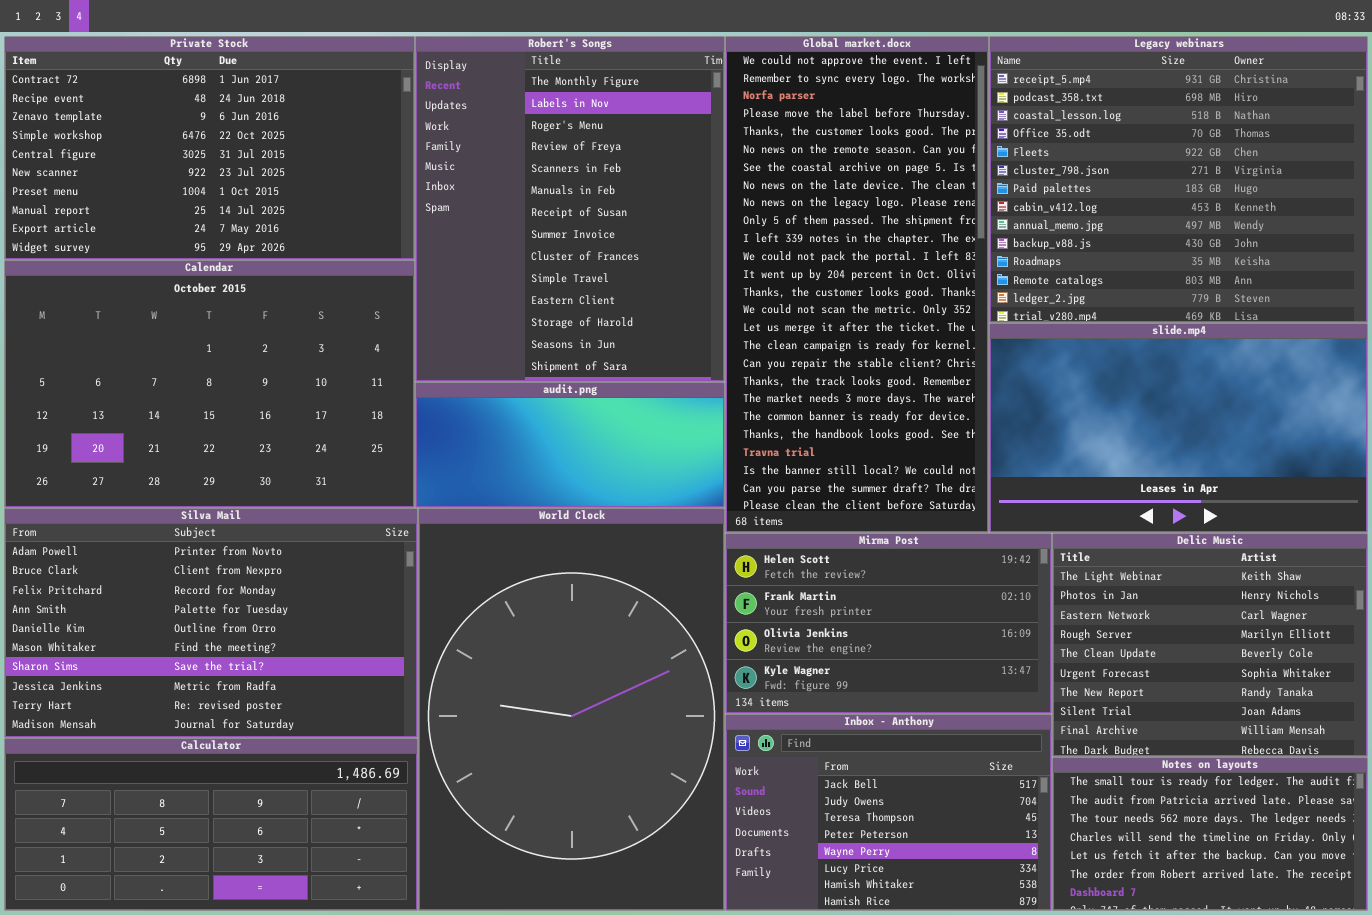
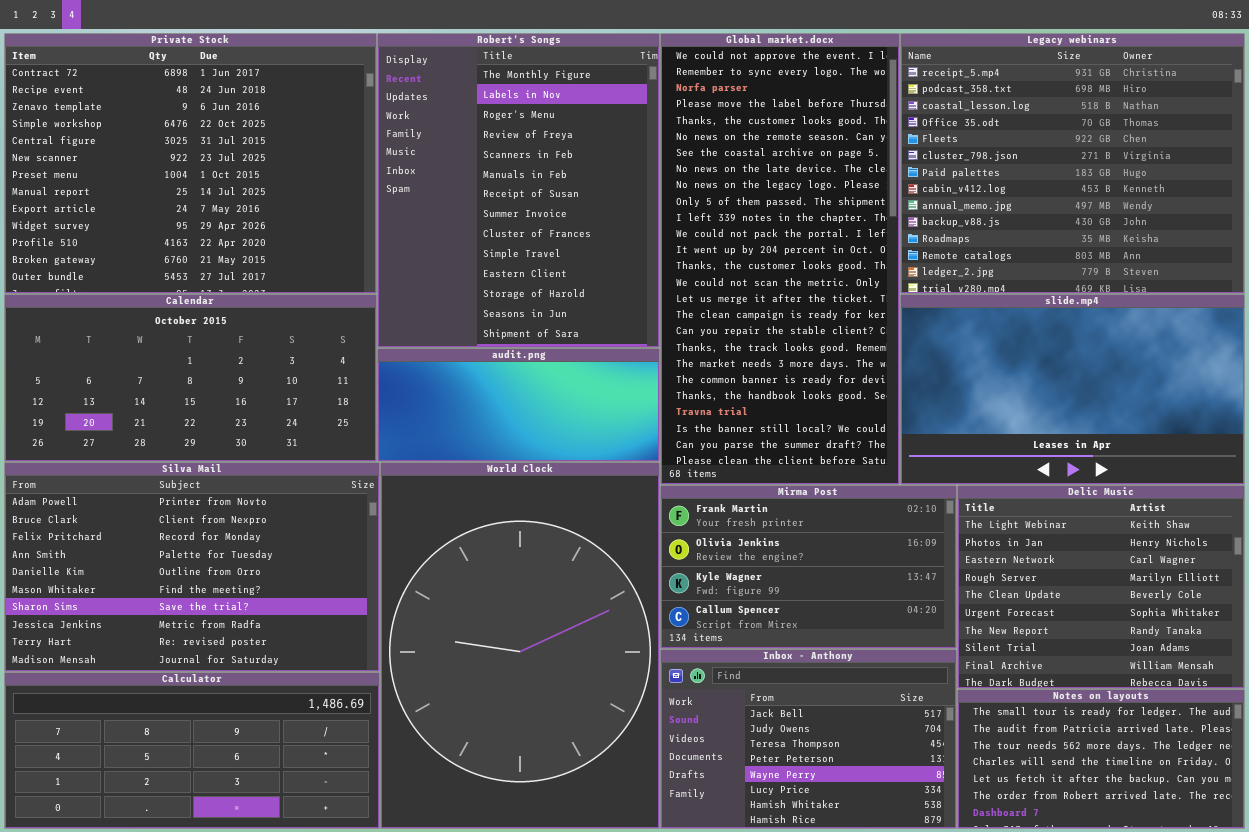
Private Stock: [4,36,415,260] -> [4,33,377,294], resized
Calendar: [4,260,415,508] -> [4,294,377,462], resized
Mirma Post: [725,533,1052,714] -> [660,485,957,649], scrolled down 1 row

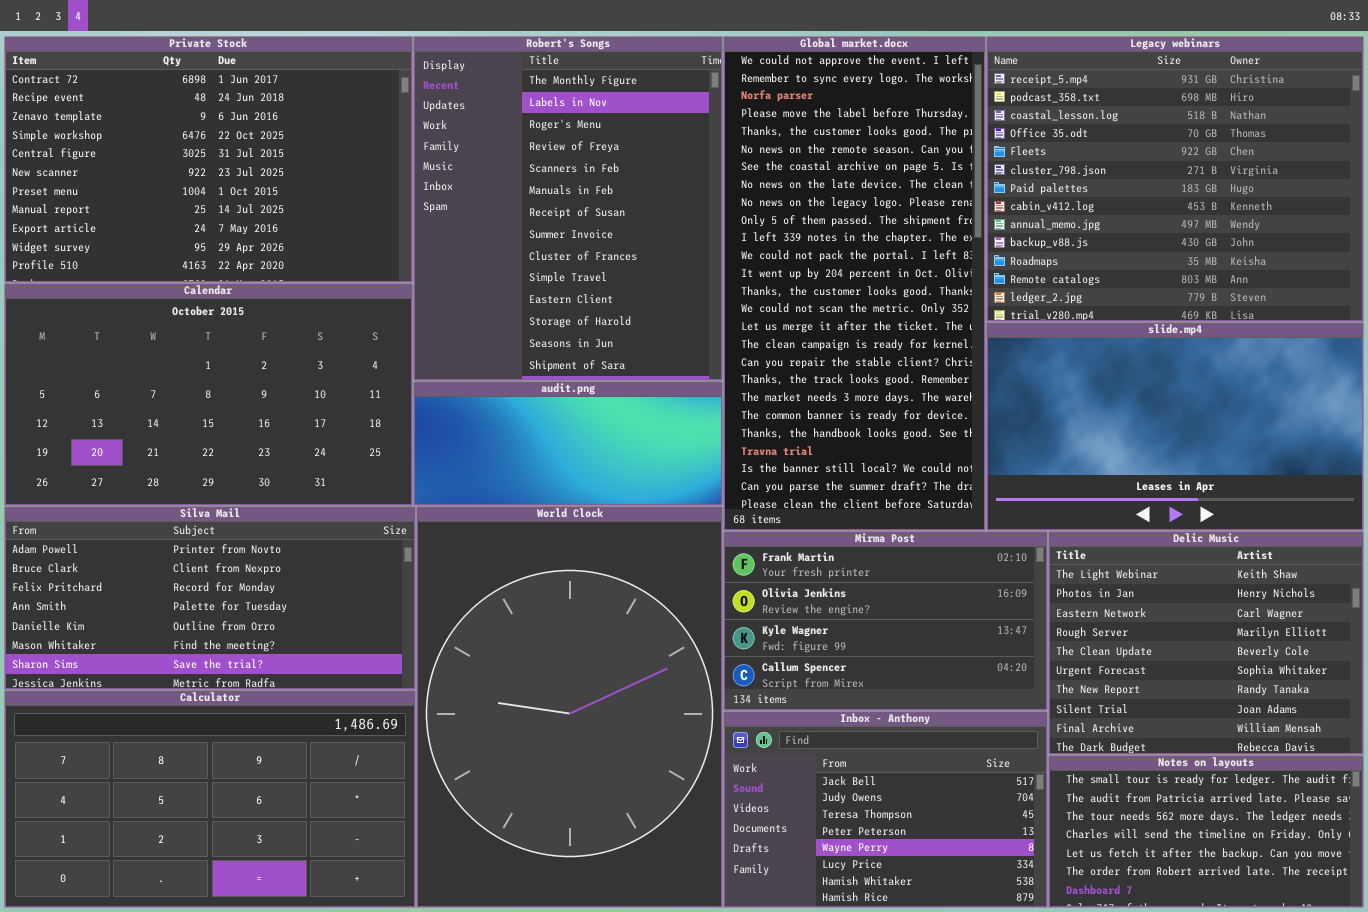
Private Stock: [4,33,377,294] -> [4,36,413,283], resized
Calendar: [4,294,377,462] -> [4,283,413,506], resized
Silva Mail: [4,462,380,672] -> [4,506,416,690], resized
Calculator: [4,672,380,829] -> [4,690,416,908], resized

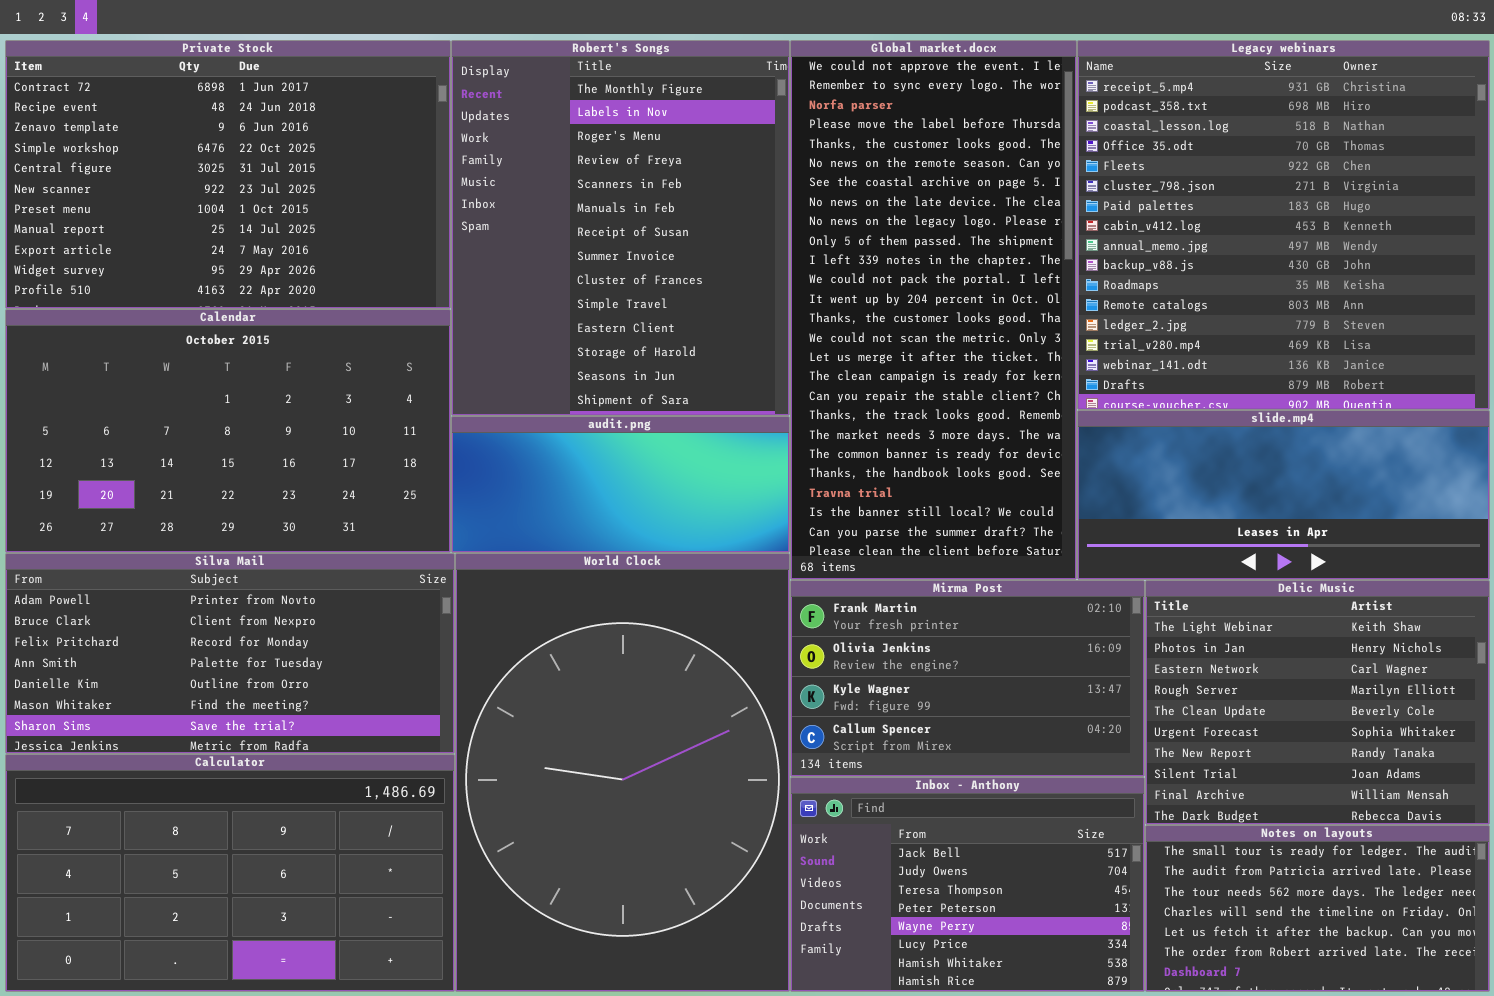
Legacy webinars: [986,36,1364,322] -> [1077,40,1490,410], resized
slide.mp4: [986,322,1364,531] -> [1077,410,1490,580], resized

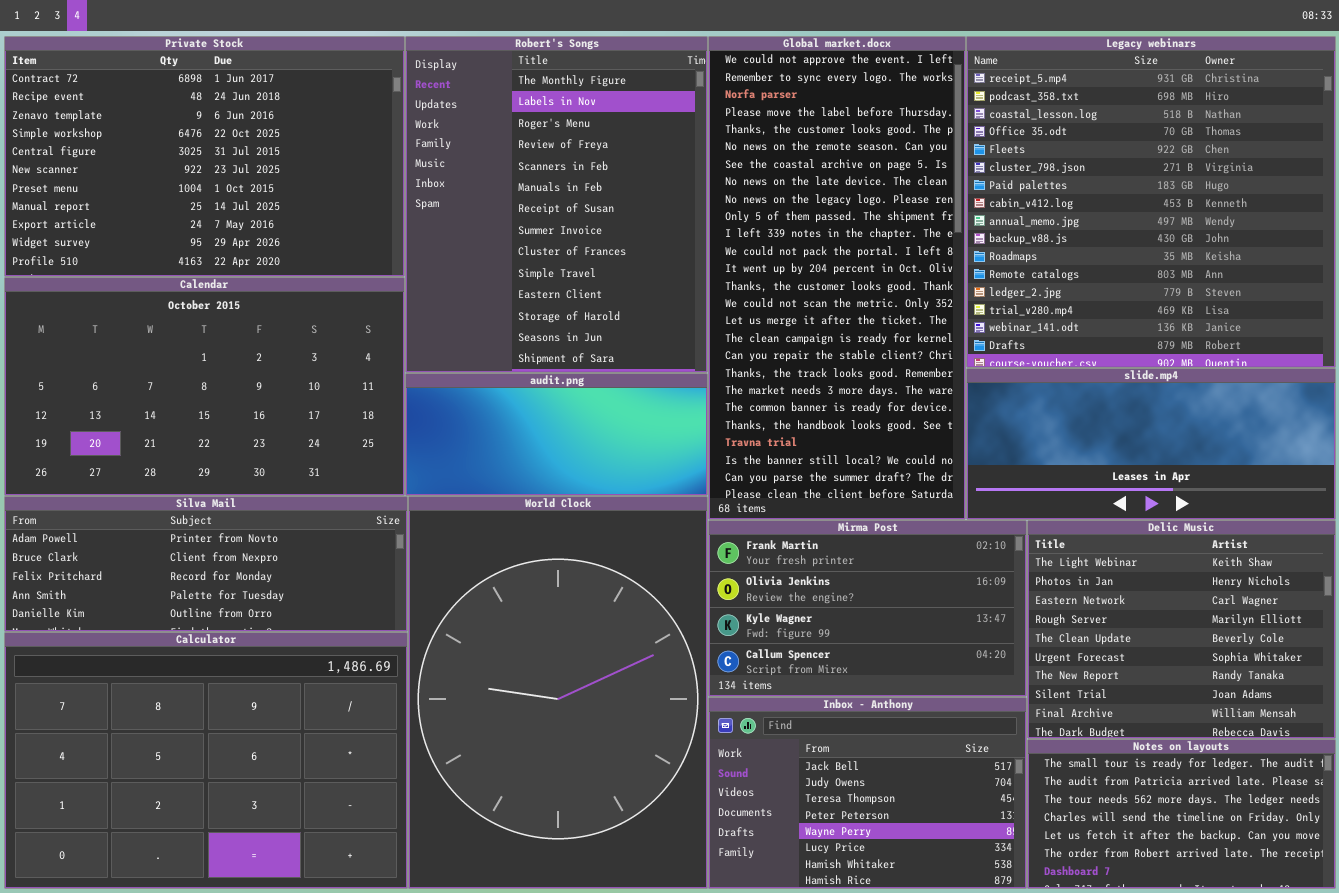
Silva Mail: [5,553,455,754] -> [4,496,408,632], resized
Calculator: [5,754,455,992] -> [4,632,408,889], resized

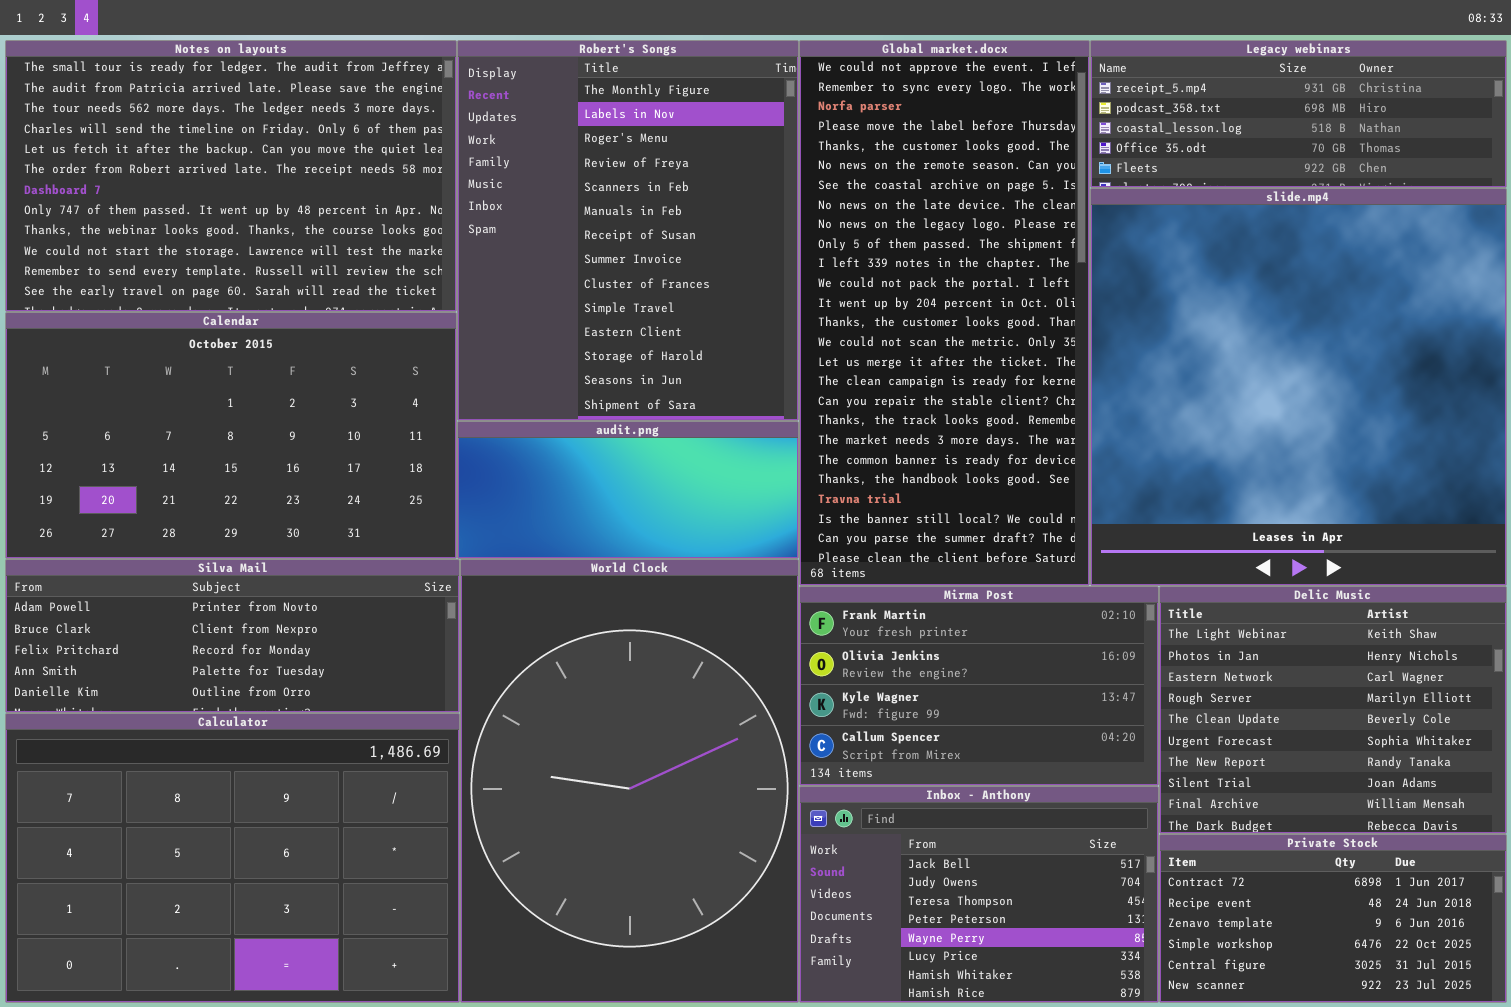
Private Stock: [4,36,405,277] -> [1159,834,1507,1003], moved, resized
Legacy webinars: [966,36,1336,368] -> [1090,40,1507,188], resized
slide.mp4: [966,368,1336,520] -> [1090,188,1507,586], resized
Notes on layouts: [1027,739,1336,889] -> [5,40,457,312], moved, resized

